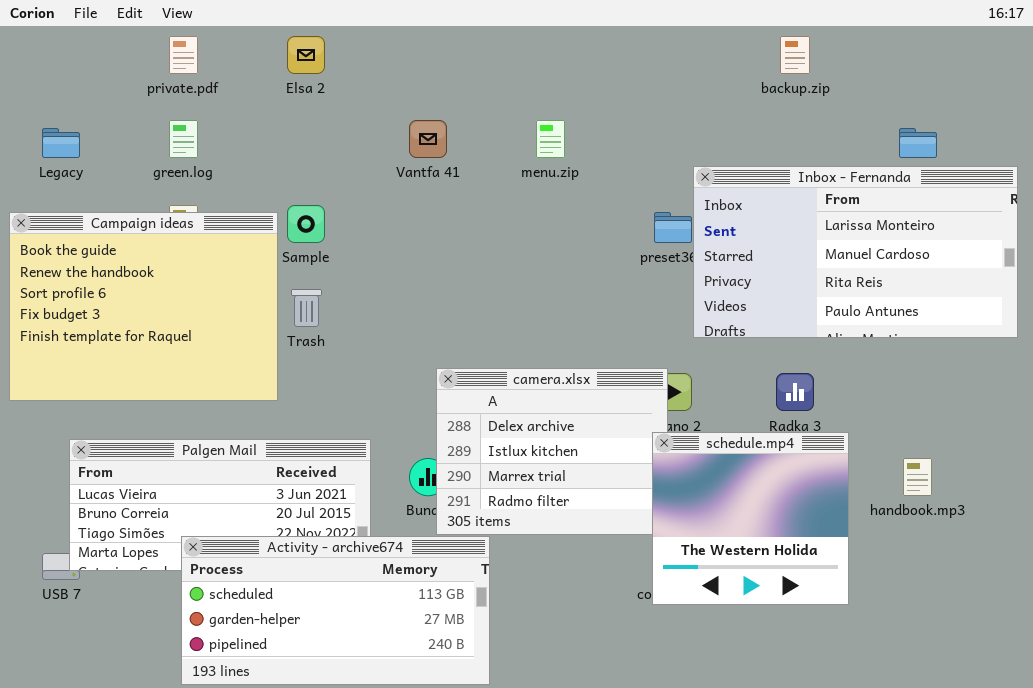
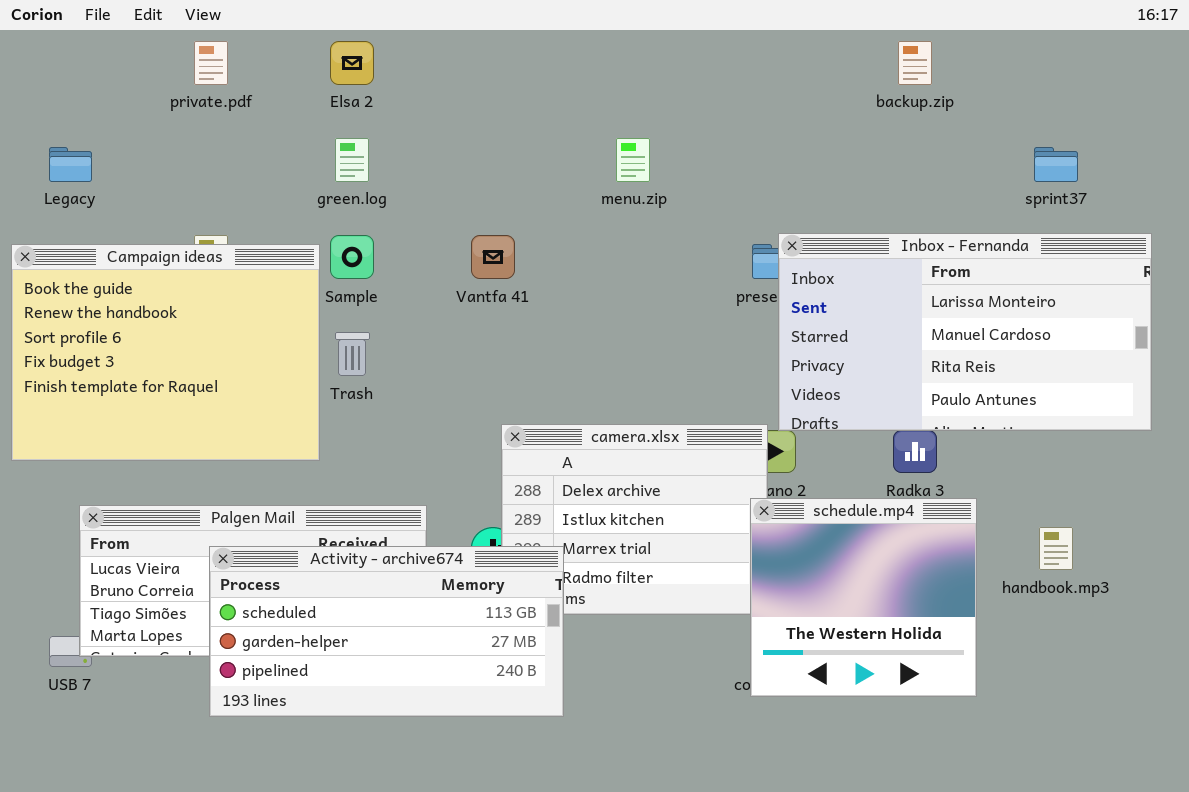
green.log: [169,120,198,158] -> [335,138,369,182], moved
Vantfa 41: [409,120,447,158] -> [471,235,515,279], moved
Inbox - Fernanda: [693,166,1018,338] -> [778,233,1152,431], moved
Activity - archive674: [181,536,490,685] -> [209,546,564,717], moved

